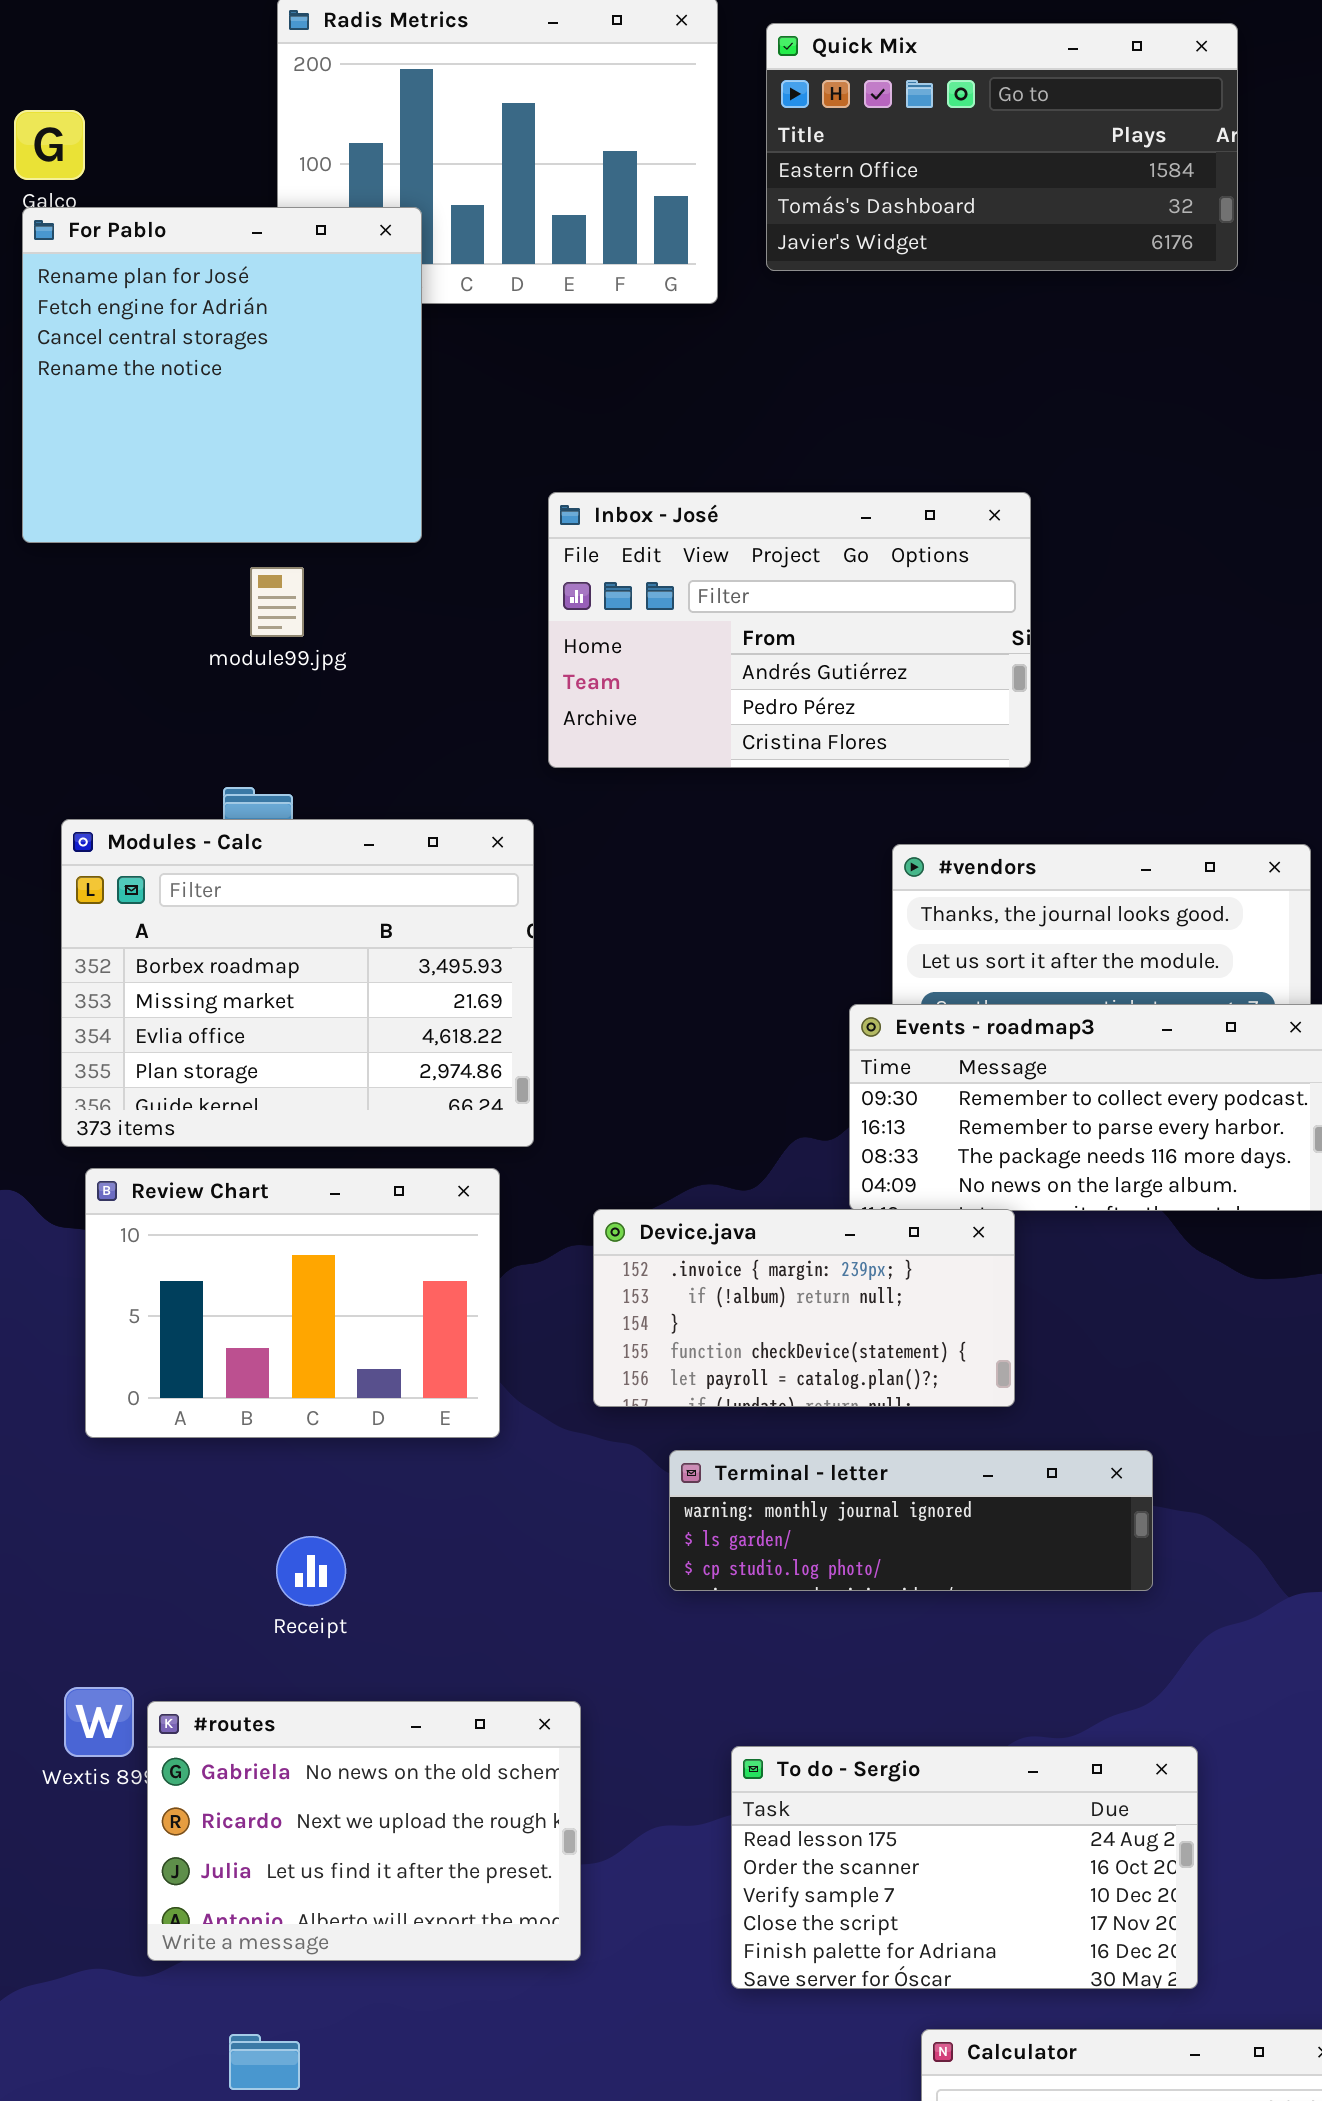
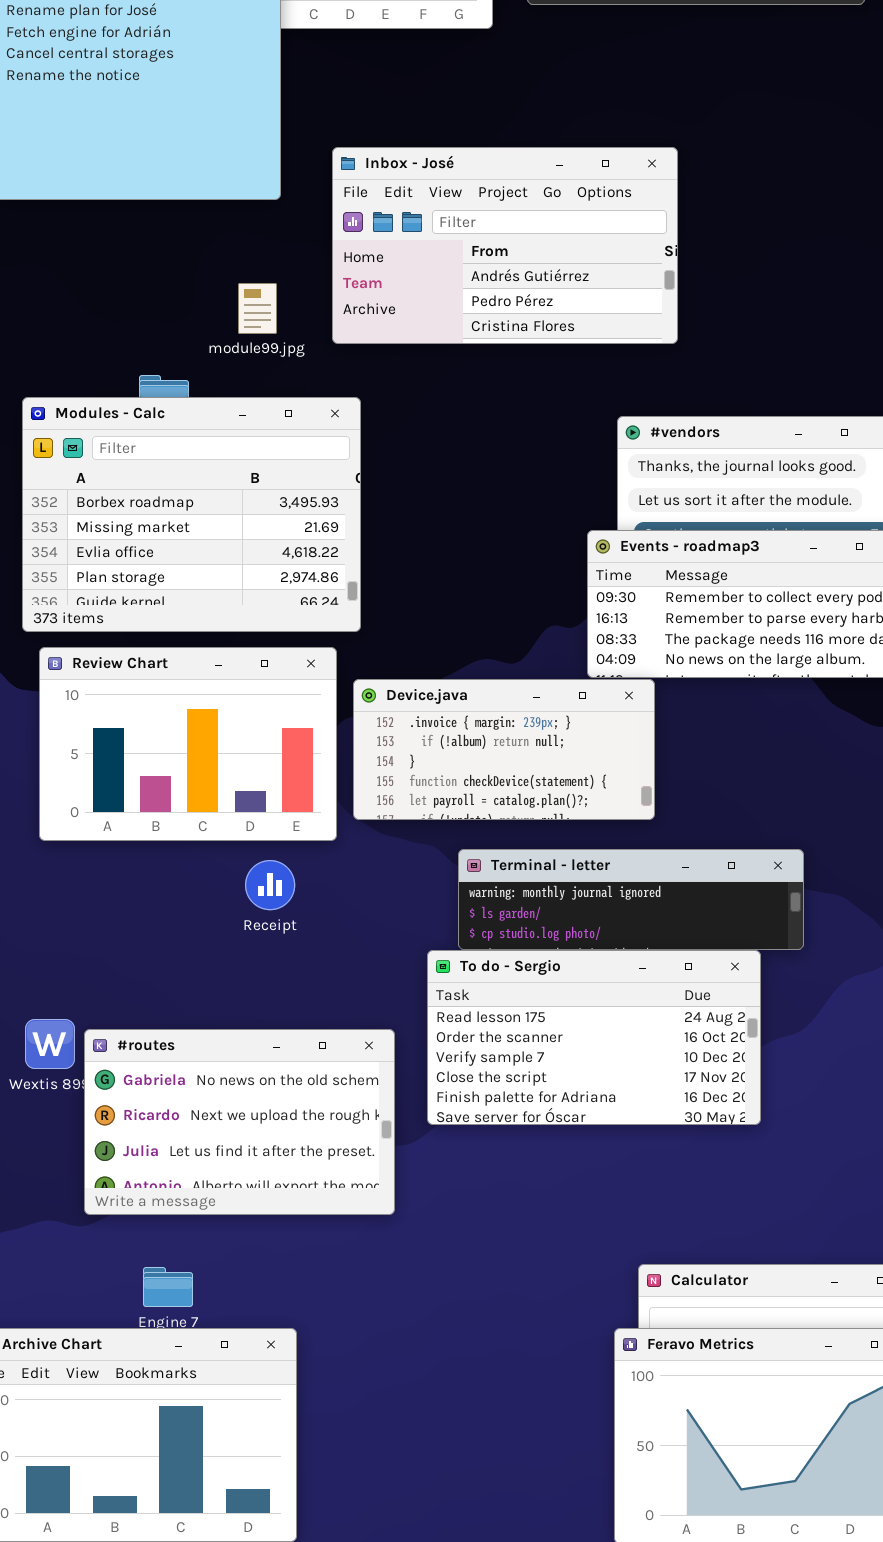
Inbox - José: [548,492,1031,768] -> [332,147,678,344], moved
module99.jpg: [250,567,304,637] -> [238,283,277,334], moved
Device.java: [593,1209,1015,1407] -> [353,679,655,820], moved
Receipt: [276,1536,346,1606] -> [245,860,295,910], moved
To do - Sergio: [731,1746,1198,1989] -> [427,950,761,1125], moved

